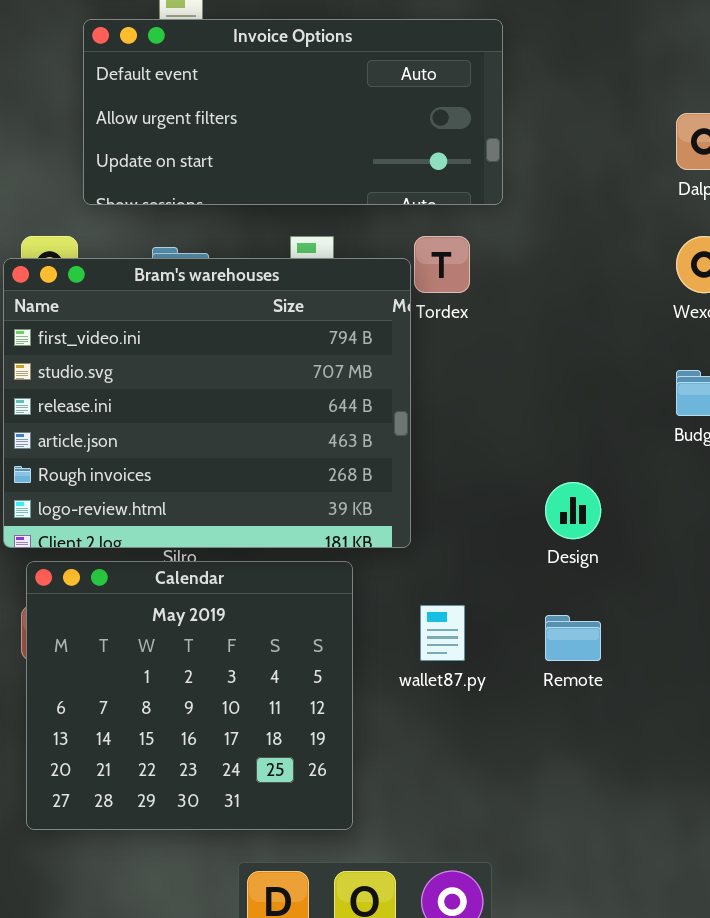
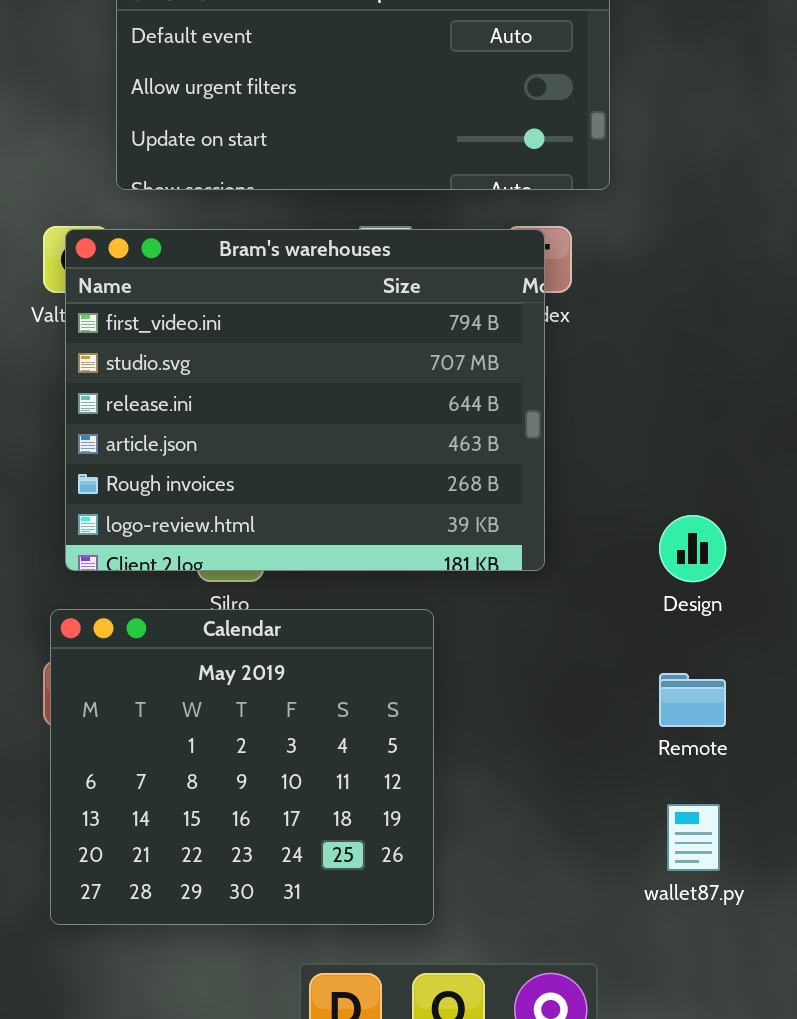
Bram's warehouses: [3,258,411,548] -> [65,229,545,571], moved
wallet87.py: [420,605,465,661] -> [667,804,720,871], moved

